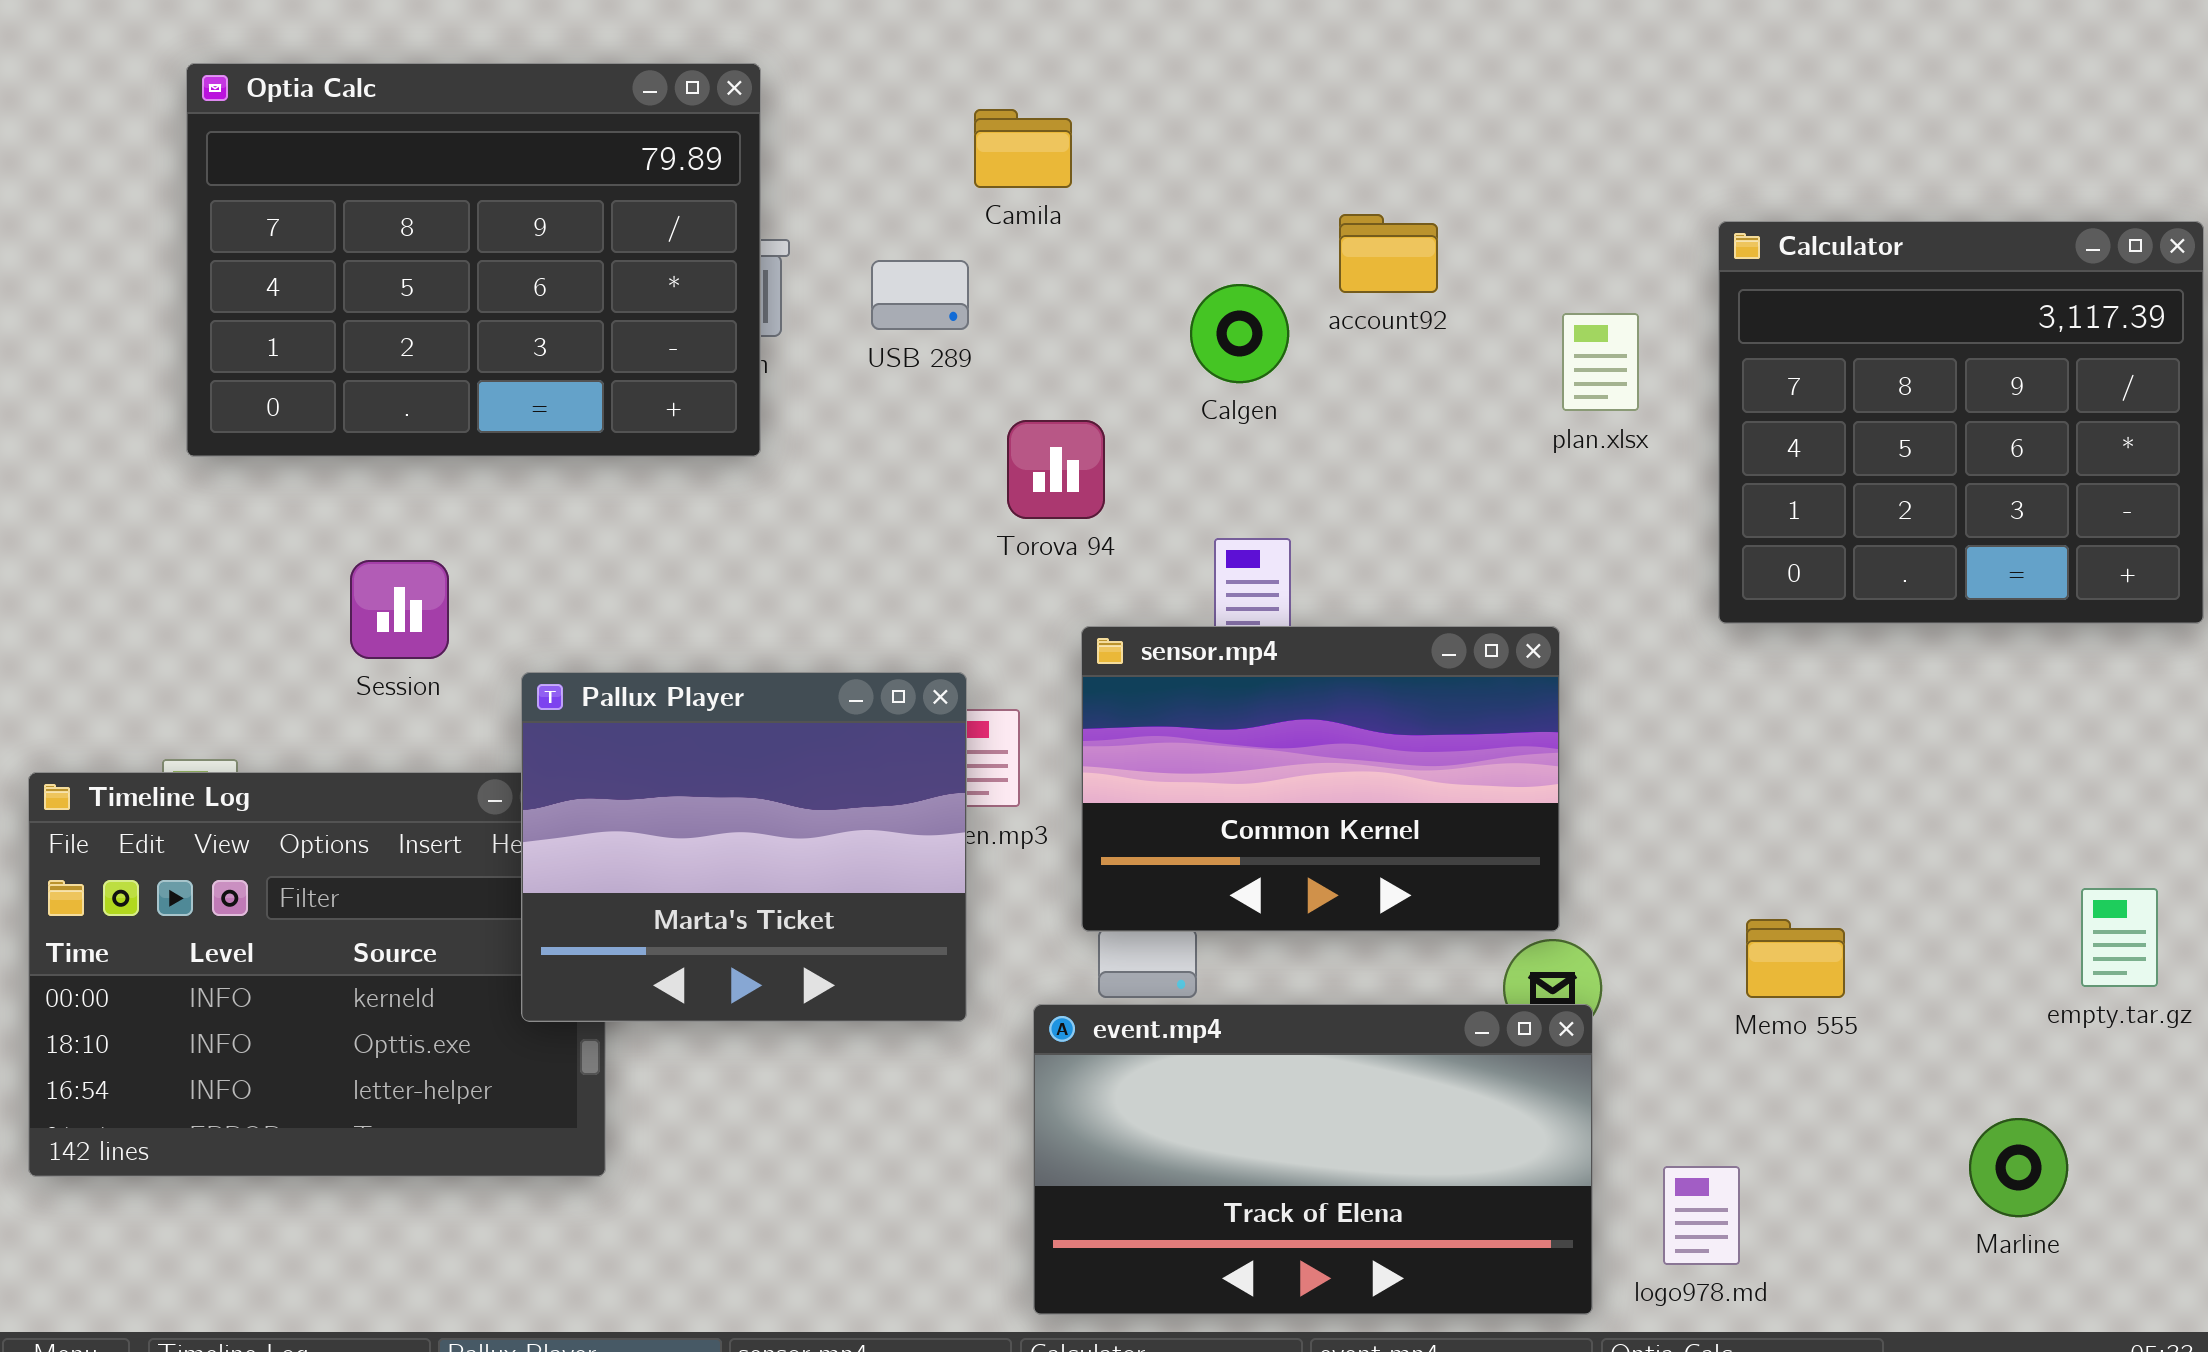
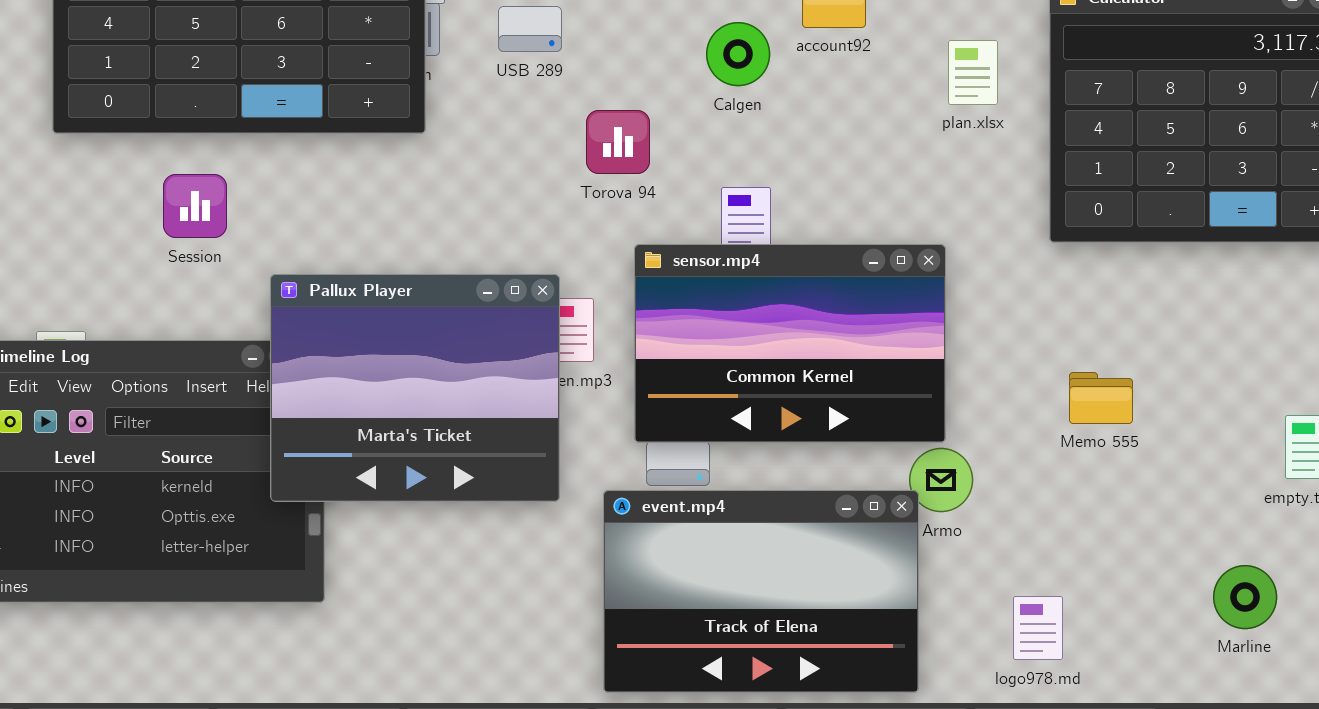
Session: [350,560,449,659] -> [163,174,227,238], moved
Memo 555: [1746,919,1845,998] -> [1069,372,1133,424], moved
event.mp4: [1033,1004,1593,1315] -> [603,490,919,693], resized

